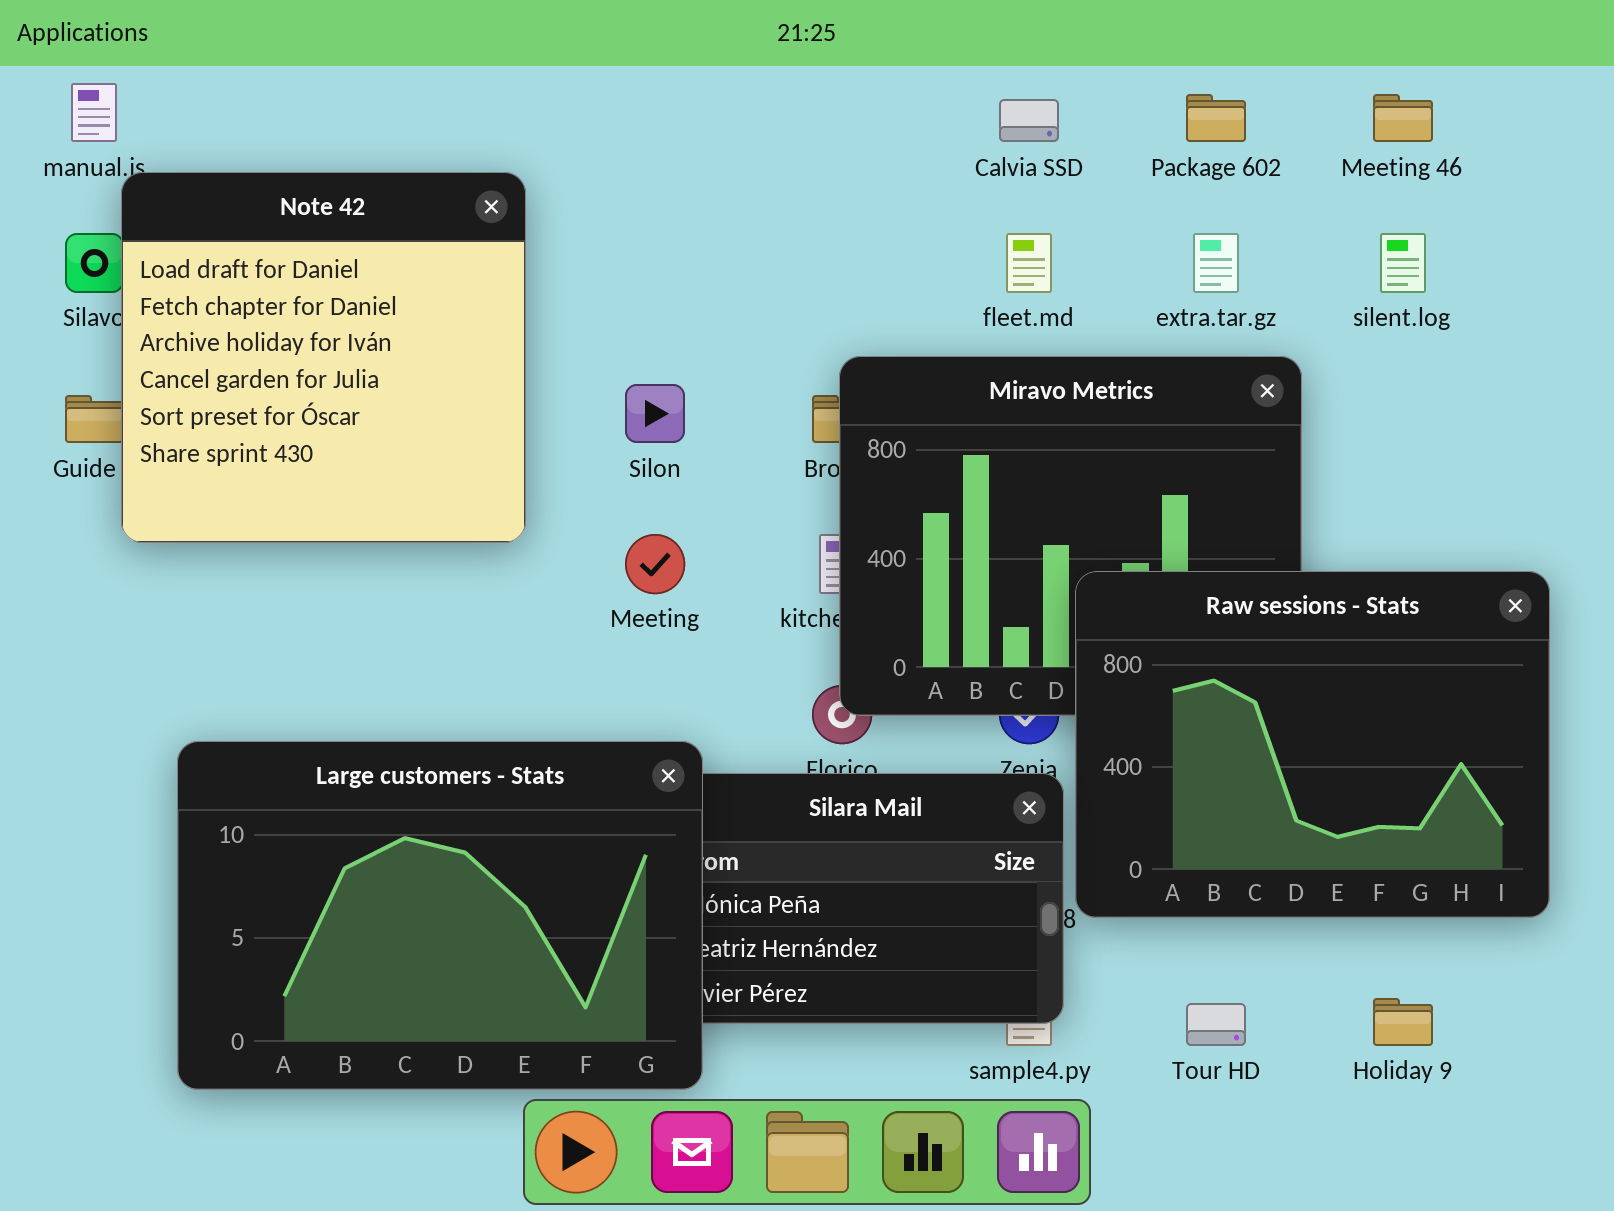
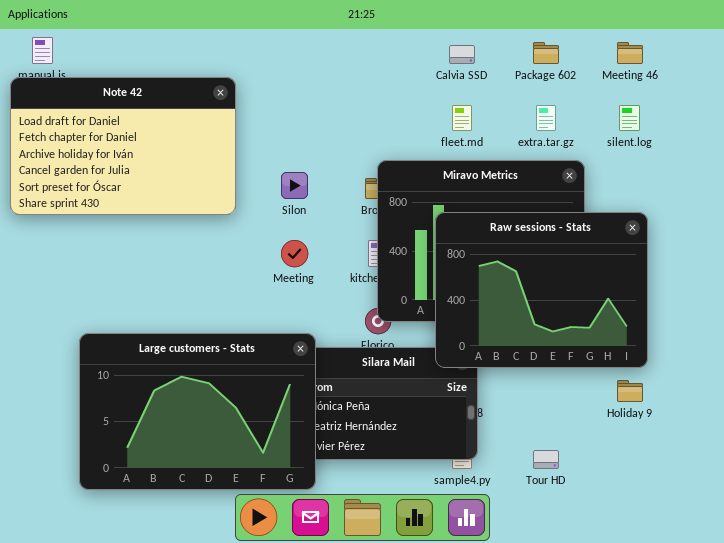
Note 42: [121,172,526,543] -> [10,77,236,215], resized
Raw sessions - Stats: [1075,571,1550,918] -> [435,212,648,368], moved
Holiday 9: [1373,998,1433,1046] -> [617,380,643,402], moved

